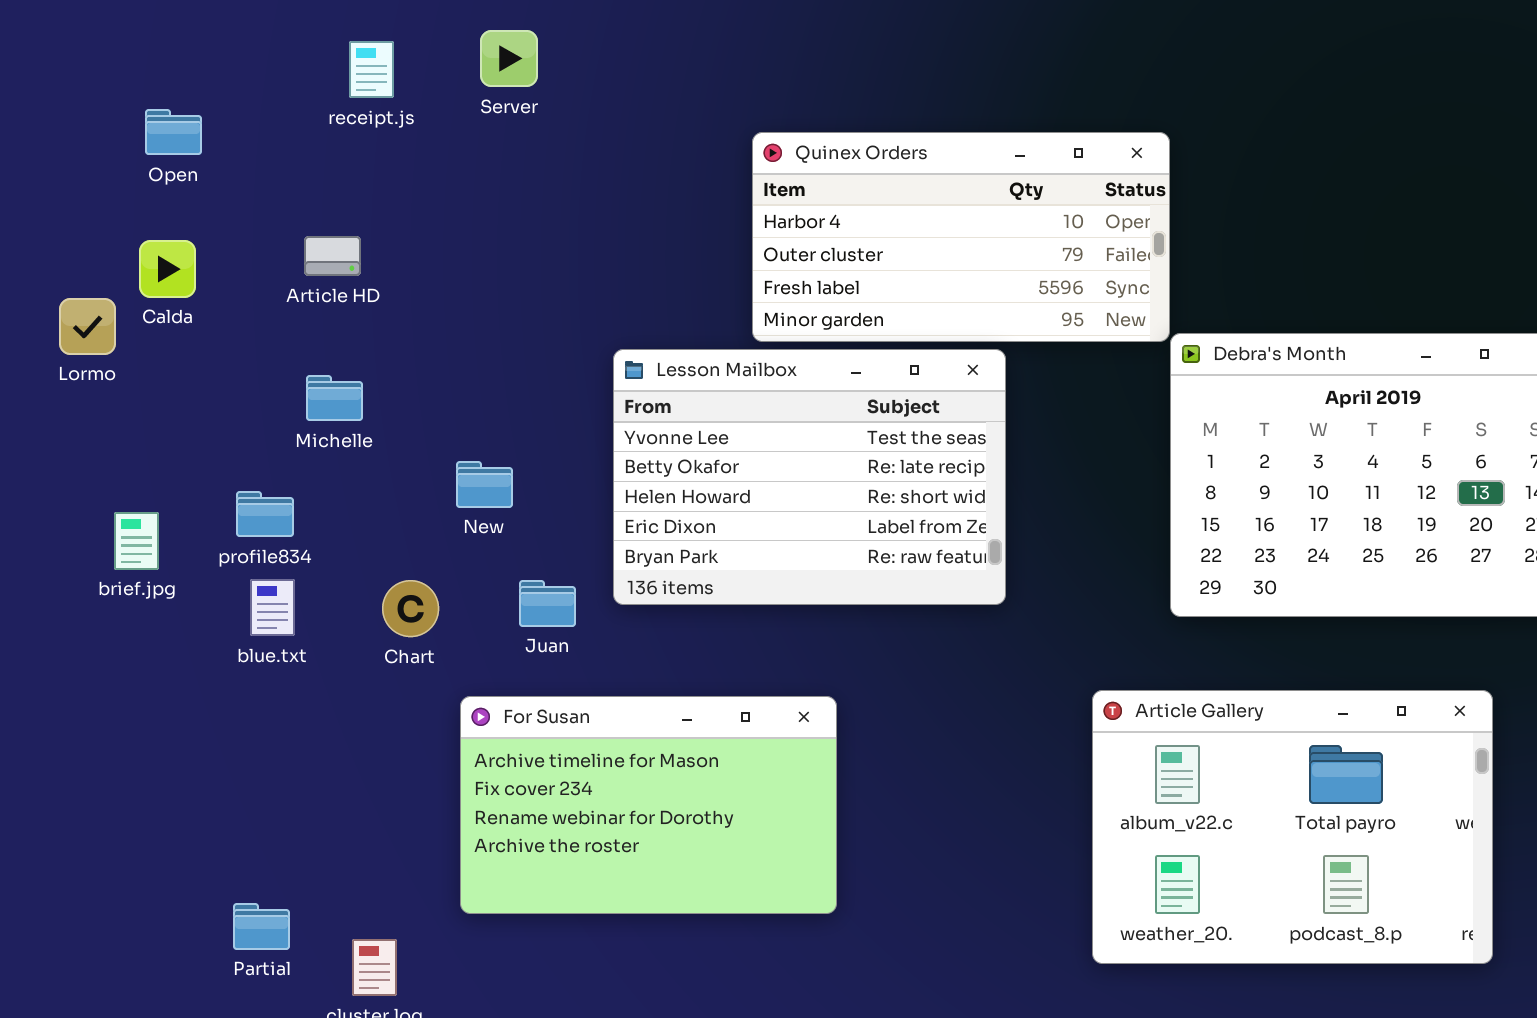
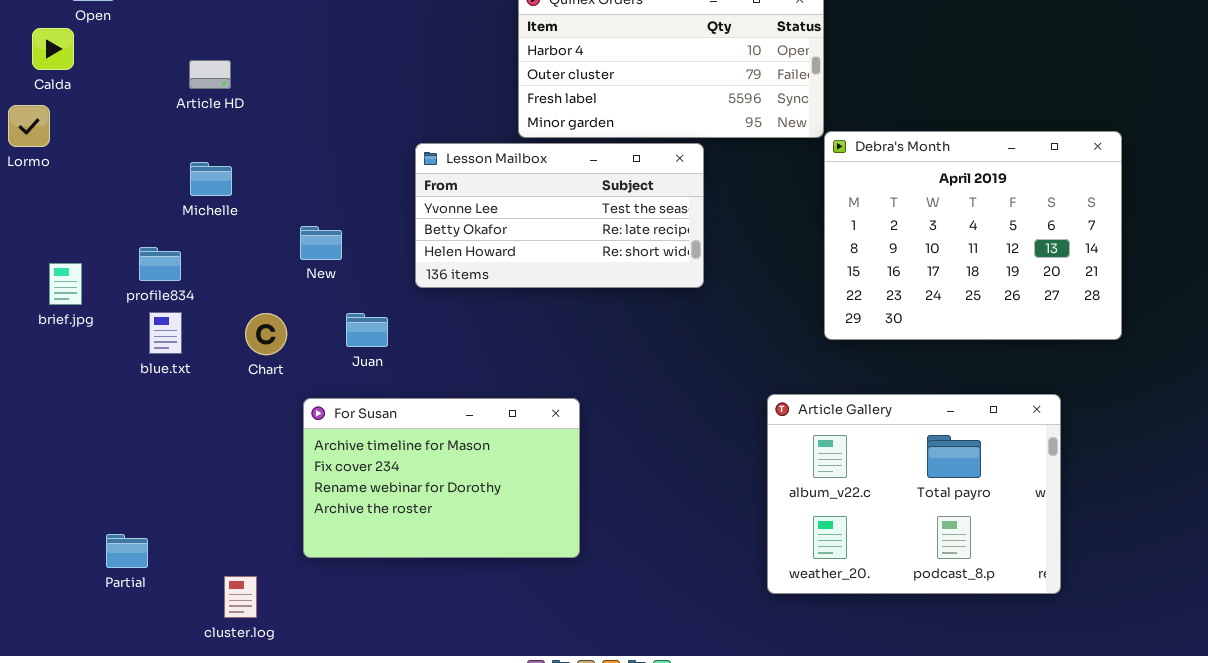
Calda: [139,240,196,298] -> [32,28,74,70], moved
Lesson Mailbox: [613,349,1006,605] -> [415,143,704,288], resized
Partial: [233,903,290,950] -> [106,534,148,568], moved

